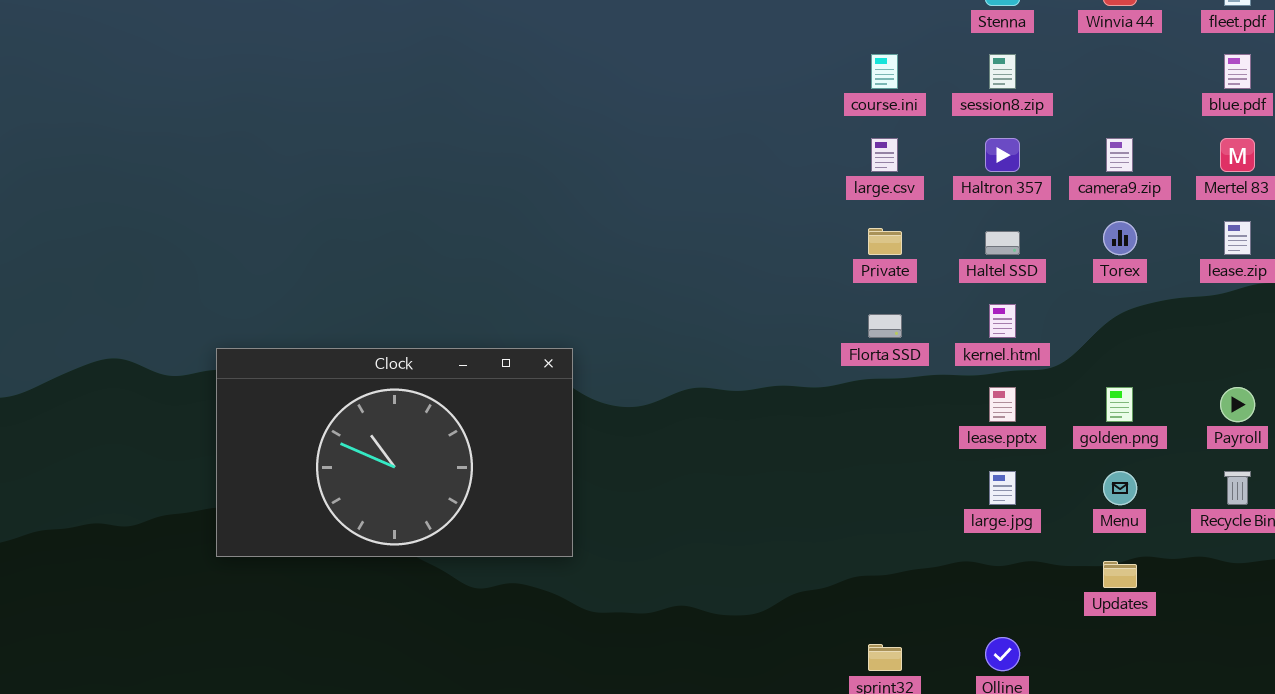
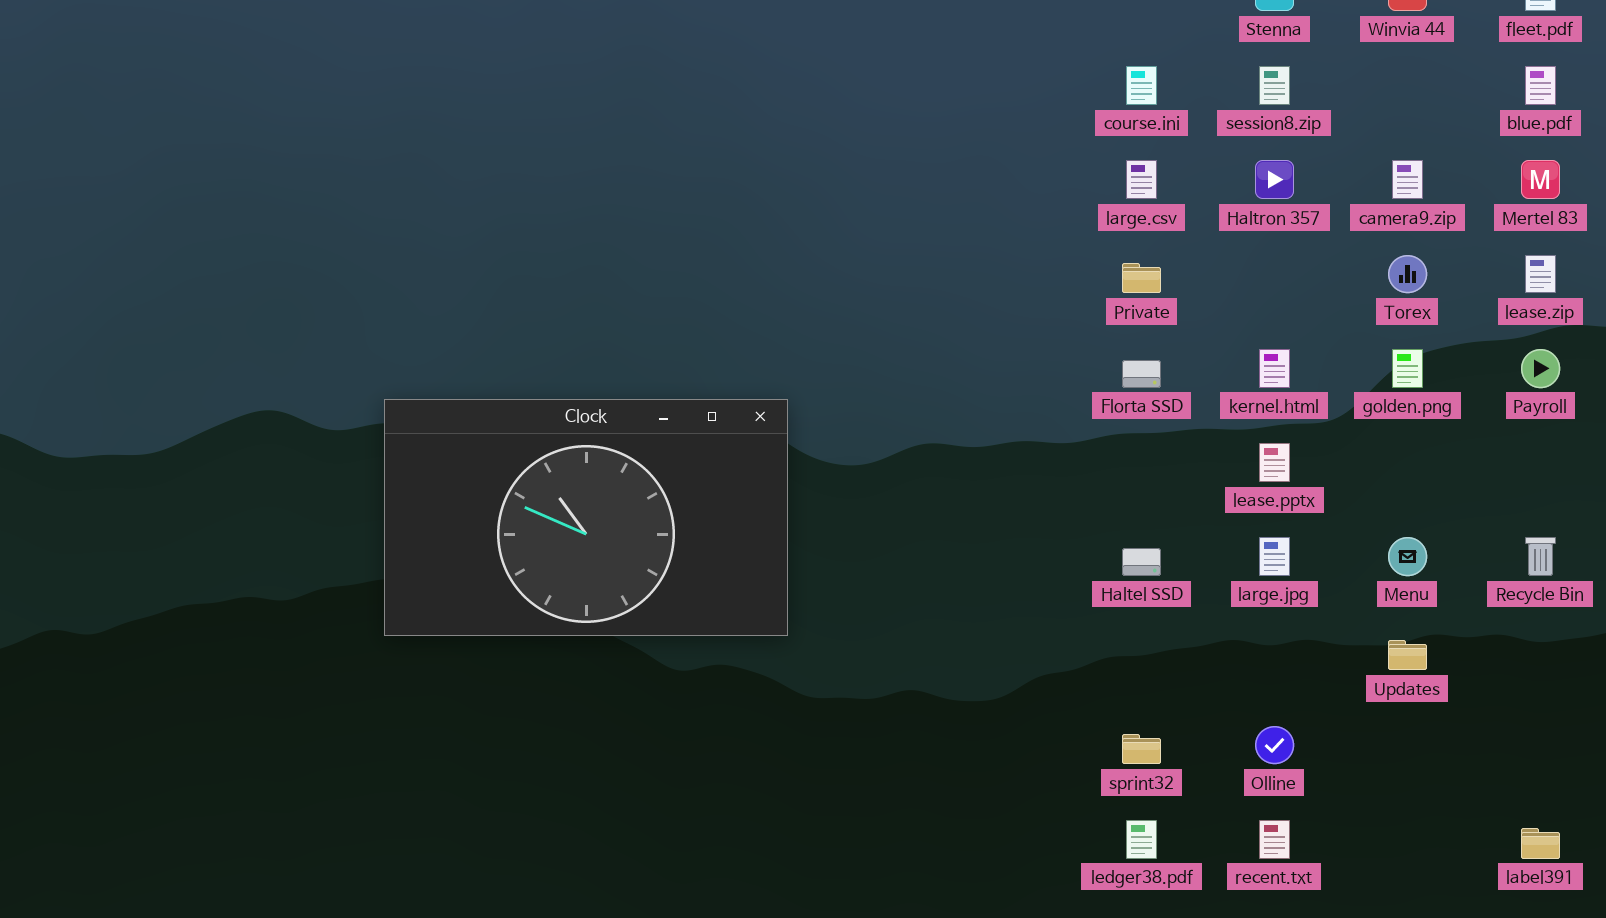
Haltel SSD: [985,231,1020,255] -> [1122,548,1161,576], moved
golden.png: [1106,387,1133,422] -> [1392,349,1423,388], moved
Payroll: [1220,387,1255,422] -> [1521,349,1560,388], moved

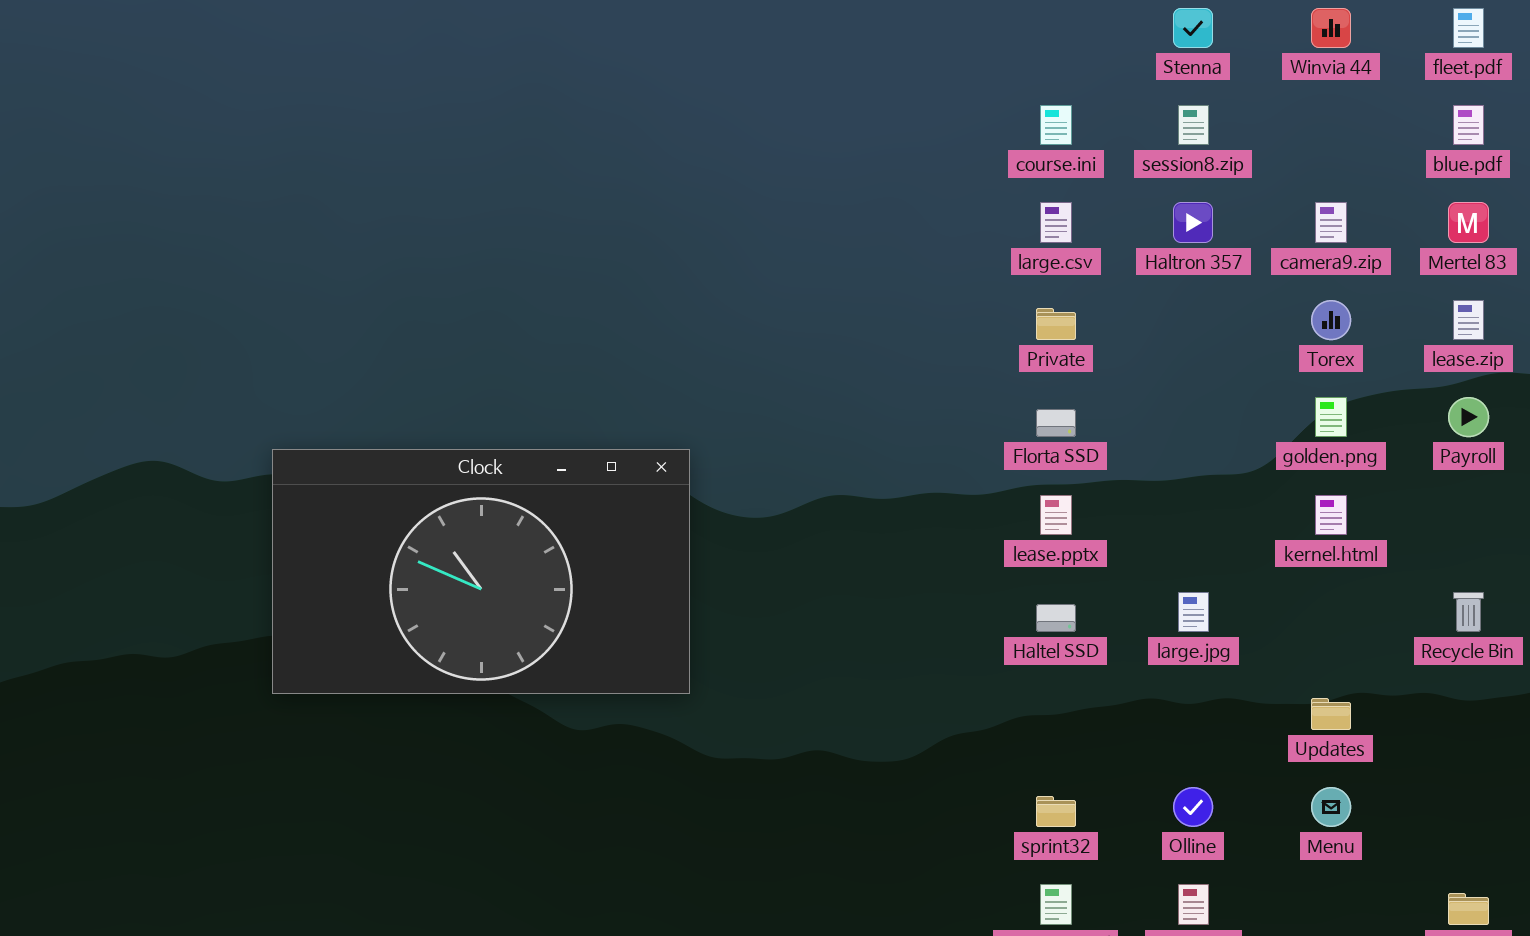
kernel.html: [1259,349,1290,388] -> [1315,495,1347,535], moved
lease.pptx: [1259,443,1290,482] -> [1040,495,1072,535], moved
Menu: [1388,537,1427,576] -> [1311,787,1351,827], moved

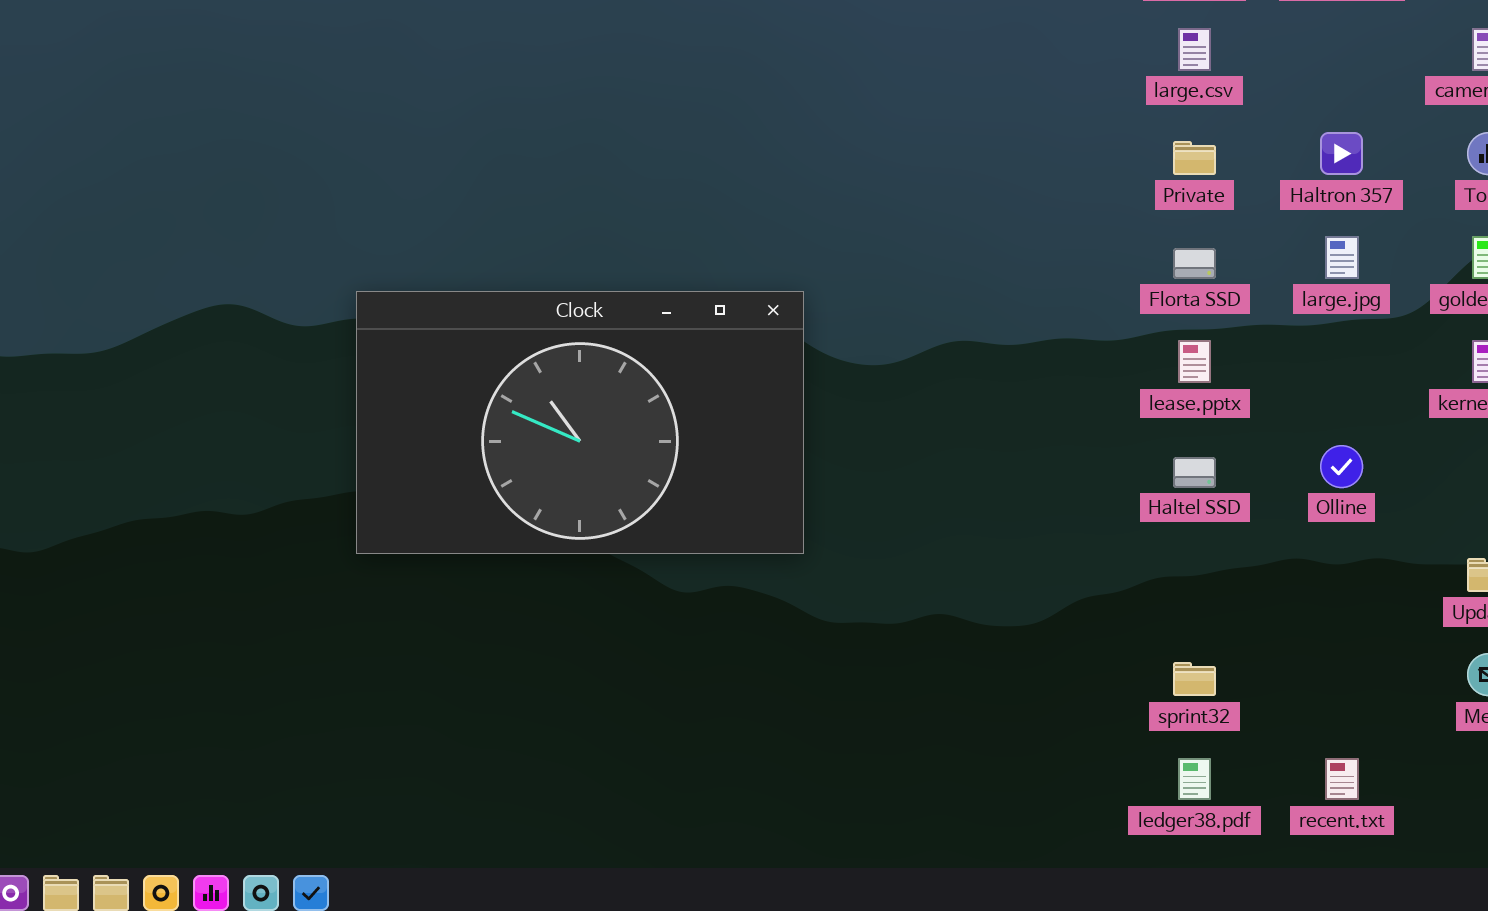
Haltron 357: [1173,202,1213,243] -> [1320,132,1363,175], moved
large.jpg: [1178,592,1209,632] -> [1325,236,1359,279], moved
Olline: [1173,787,1213,827] -> [1320,445,1363,488], moved

